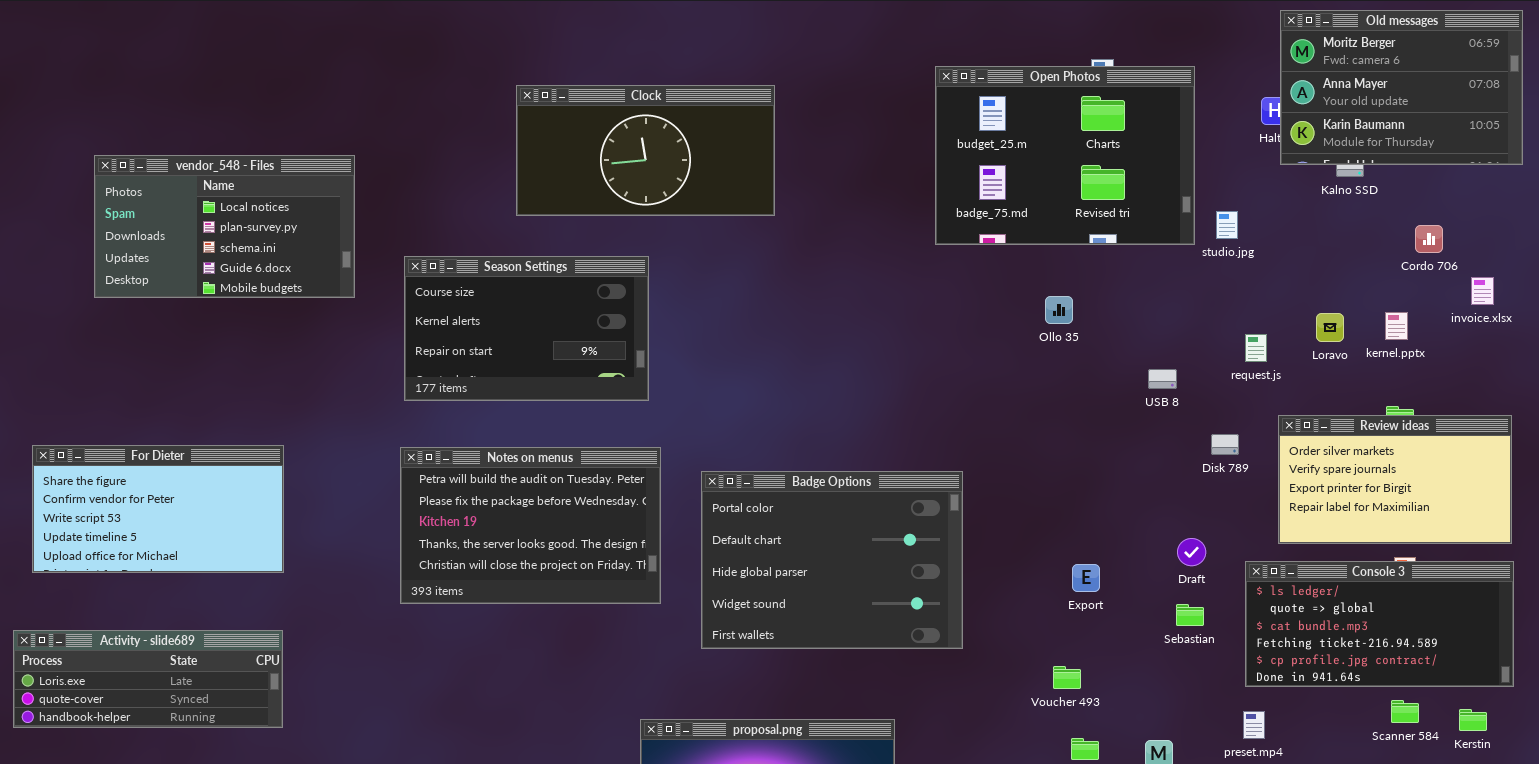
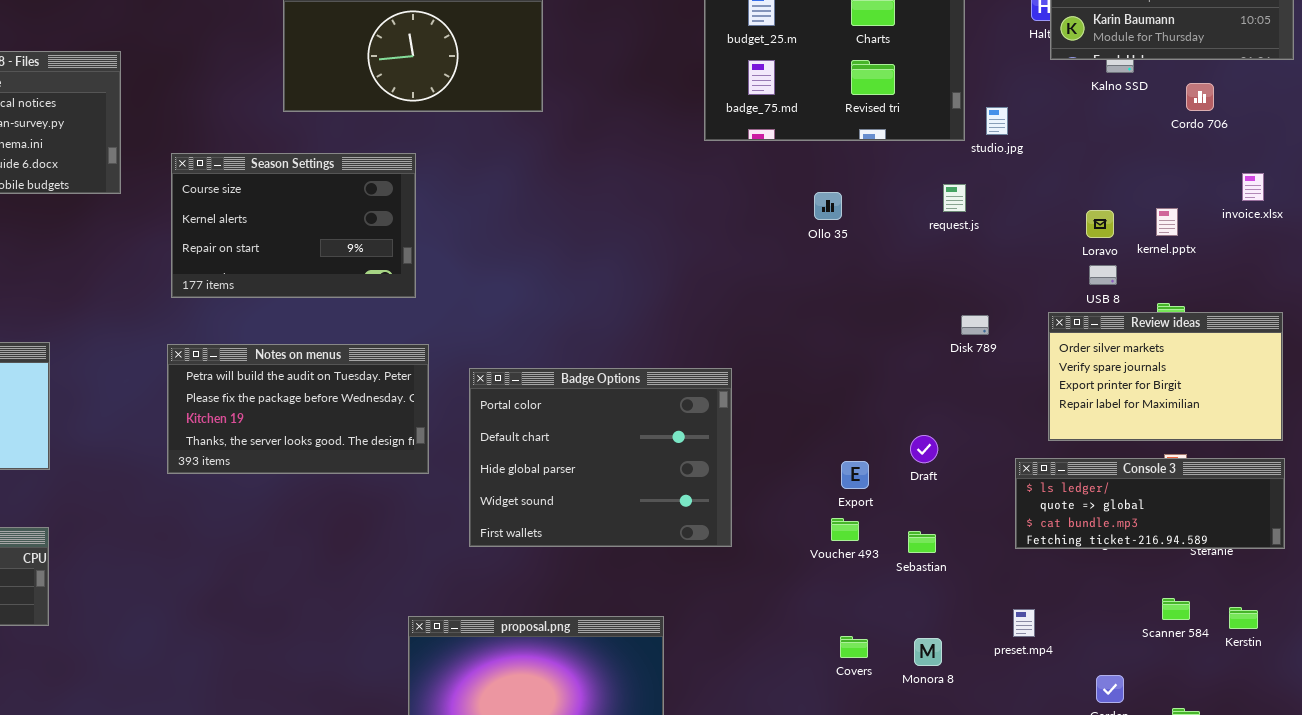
Cordo 706: [1415,225,1443,253] -> [1186,83,1214,111], moved
request.js: [1245,334,1267,362] -> [943,184,966,212], moved
USB 8: [1148,369,1177,389] -> [1089,265,1117,285], moved
Disk 789: [1211,434,1239,455] -> [961,315,989,335], moved
Notes on menus: [400,447,661,604] -> [167,344,429,474], resized
Draft: [1177,538,1206,566] -> [910,435,938,463], moved
Console 3: [1245,561,1514,687] -> [1015,458,1285,549], resized
Sebastian: [1176,604,1204,626] -> [908,531,936,553], moved
Voucher 493: [1053,666,1081,689] -> [831,518,859,541], moved

